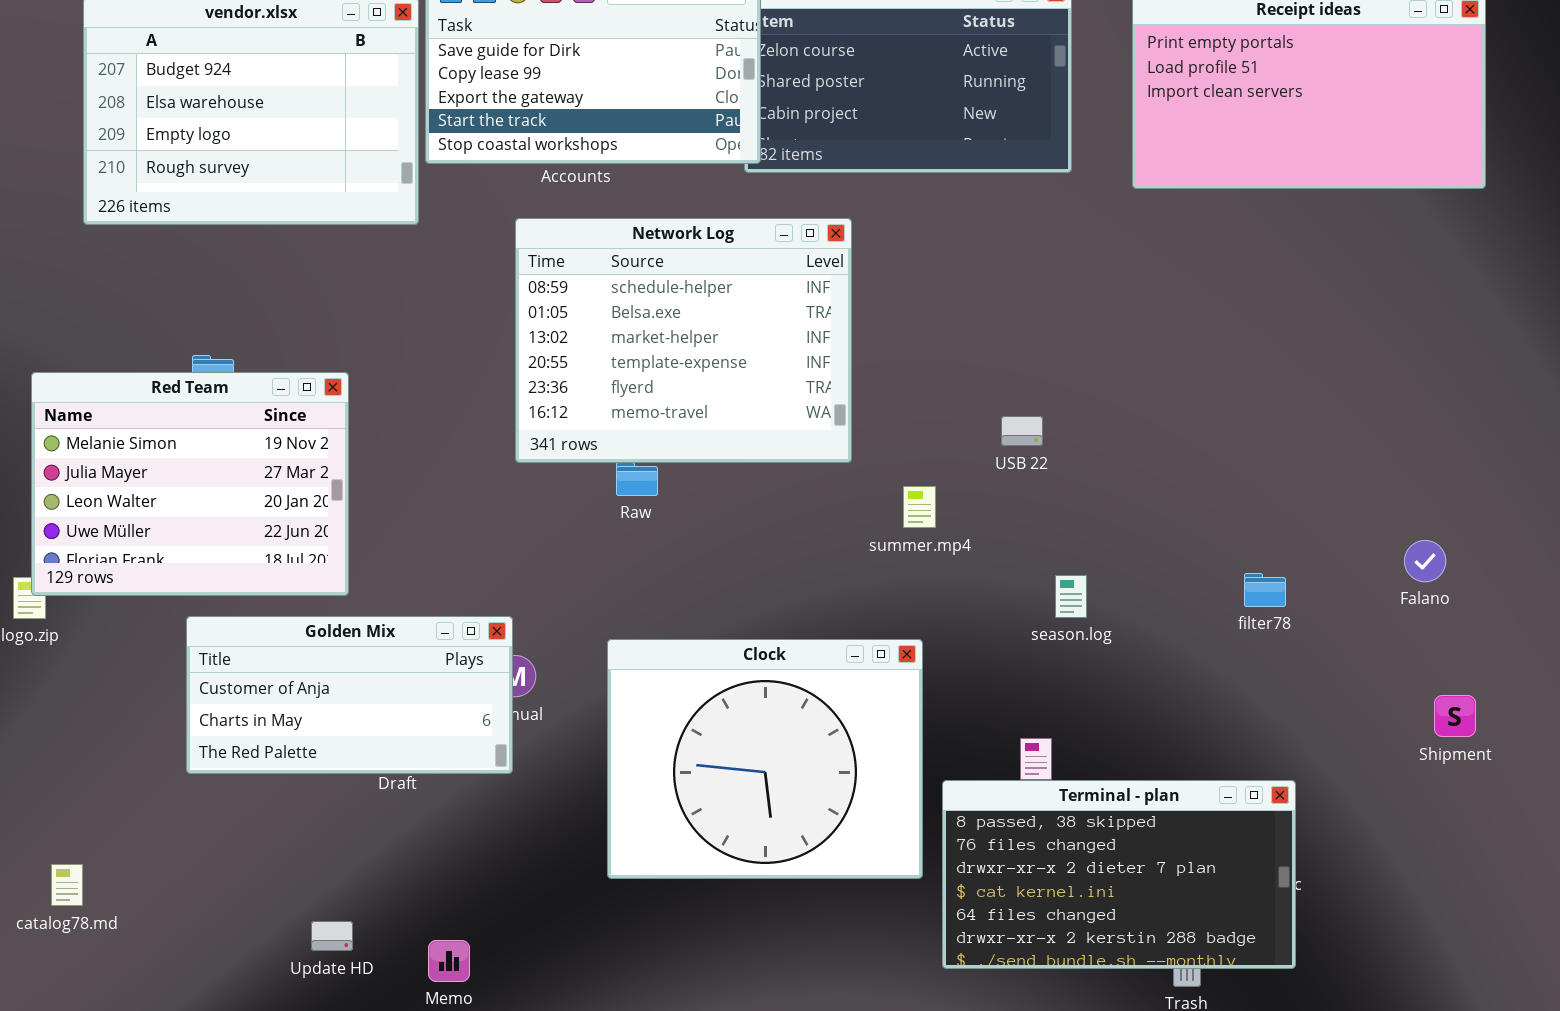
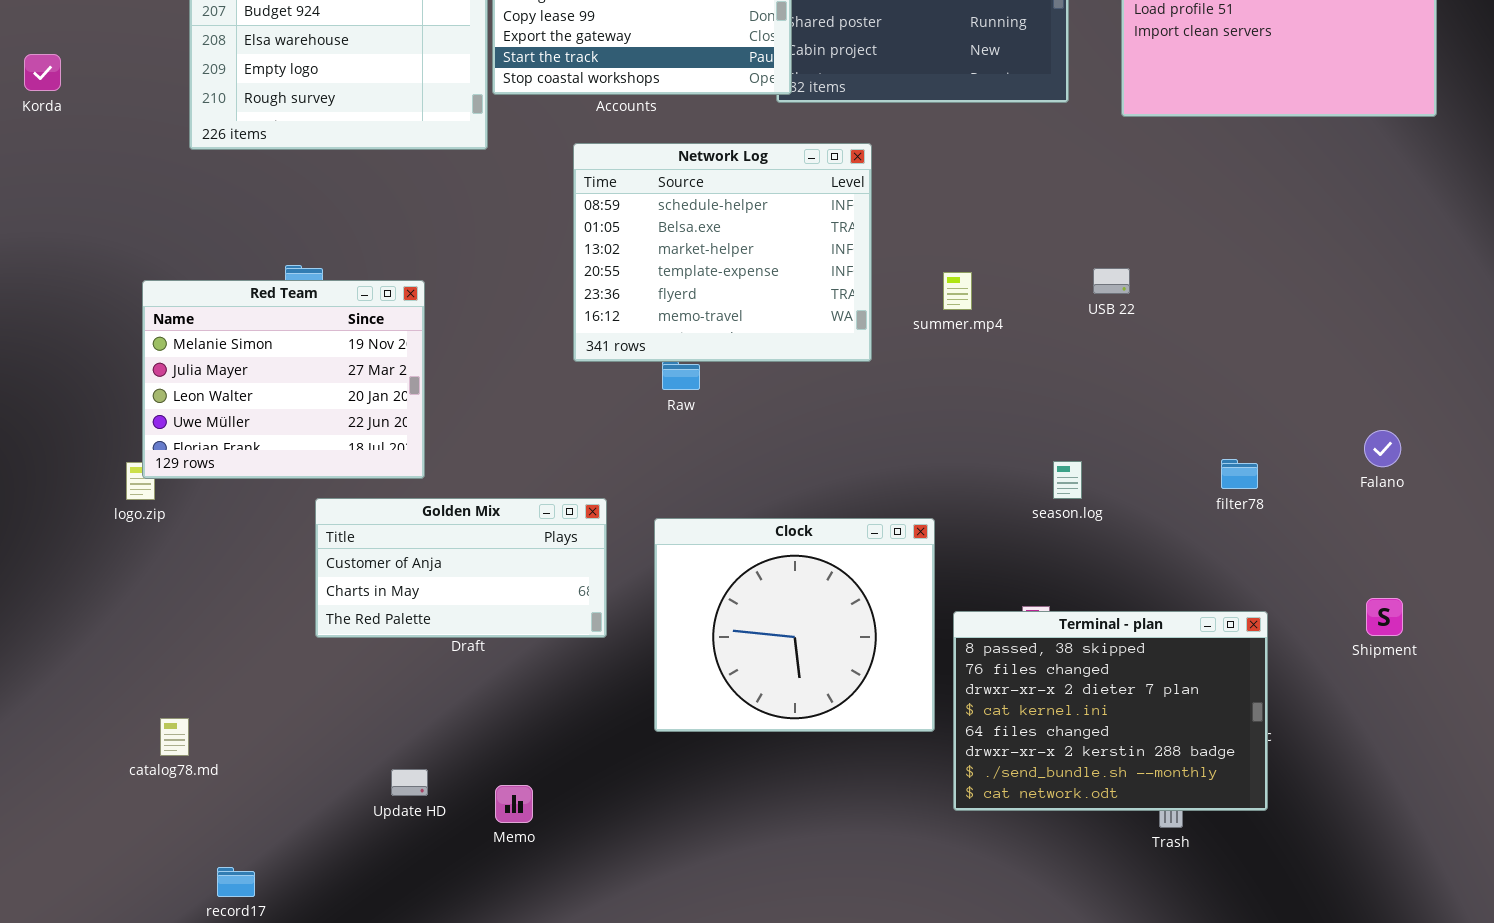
USB 22: [1001,416,1043,446] -> [1093,268,1130,294], moved
summer.mp4: [903,486,936,528] -> [943,272,972,310], moved
Golden Mix: [186,616,513,774] -> [315,498,607,638], moved
Shipment: [1434,695,1476,737] -> [1366,598,1403,636], moved
Terminal - plan: [942,780,1296,969] -> [953,611,1268,811], resized

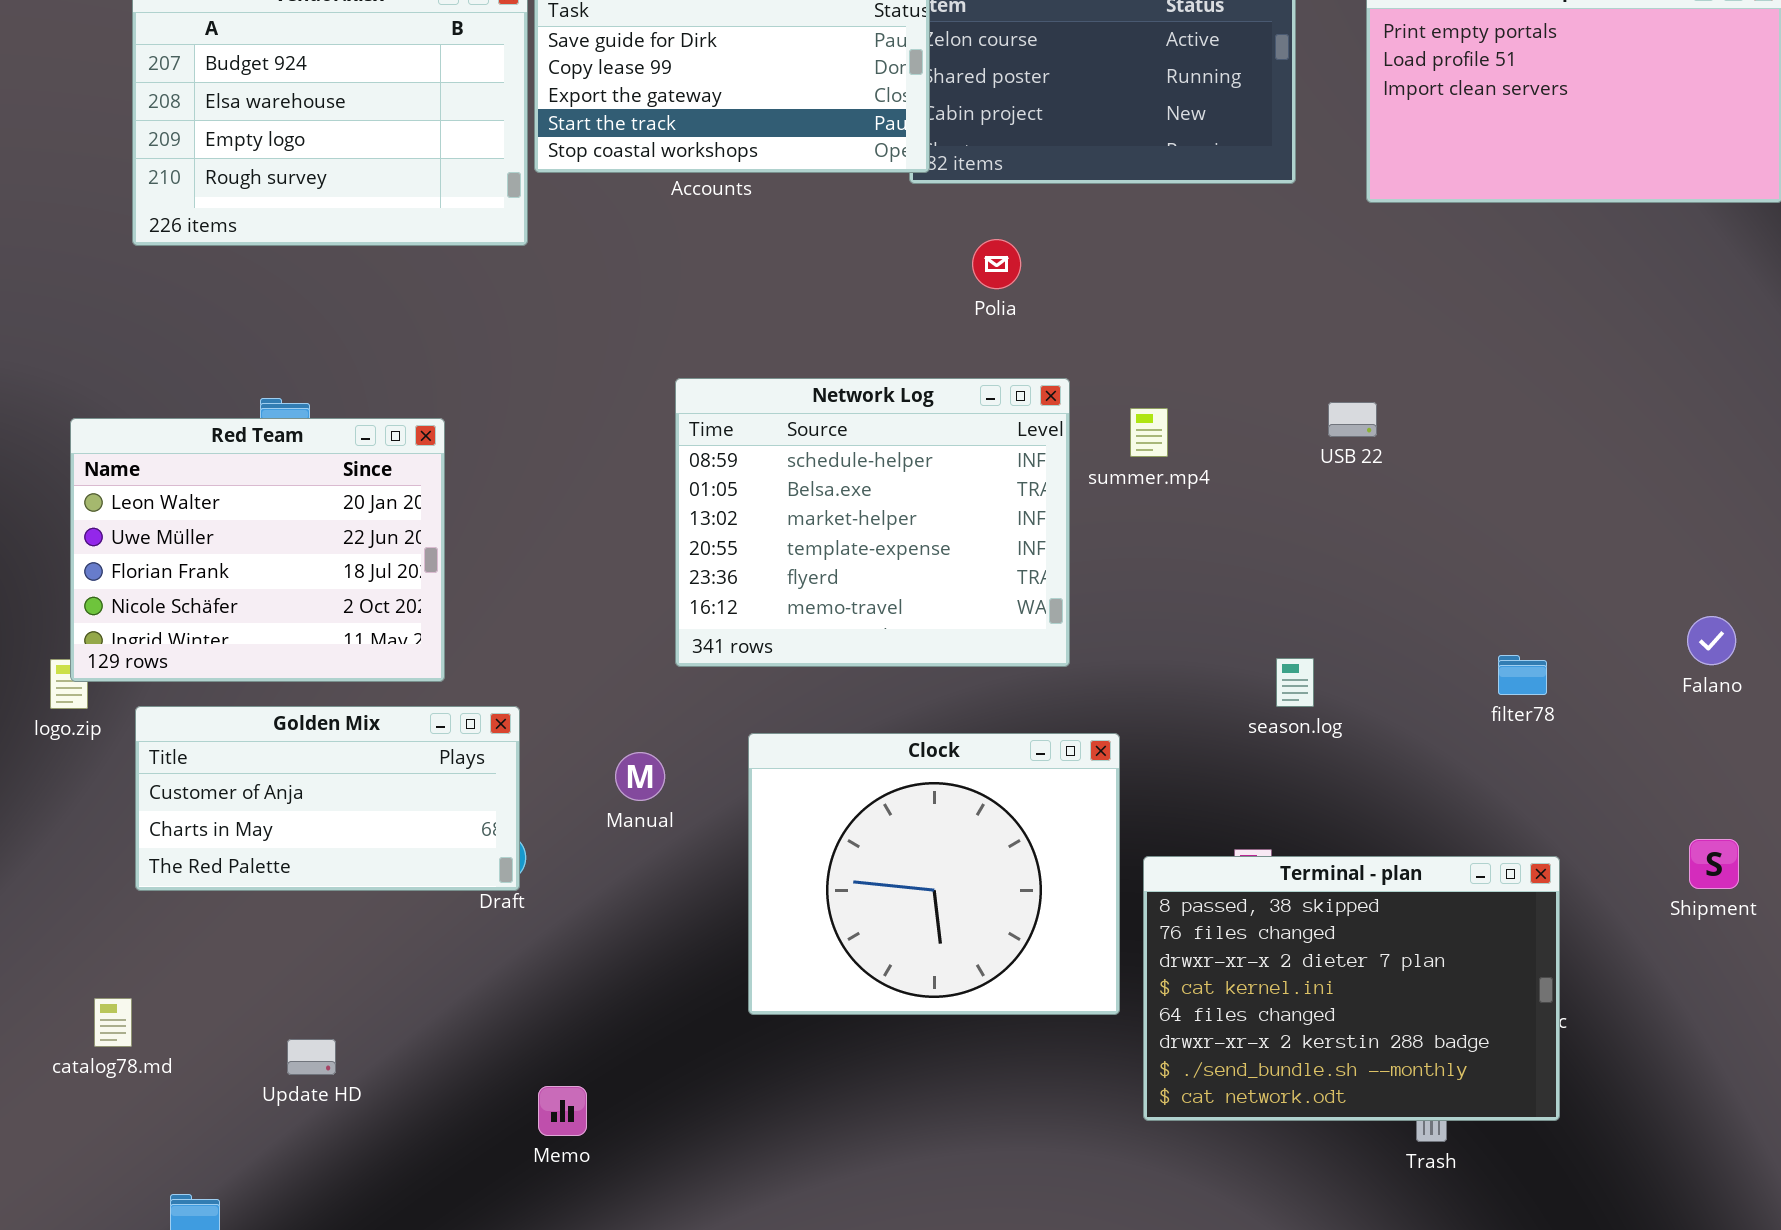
Network Log: [573,143,872,362] -> [675,378,1070,667], moved
Red Team: [142,280,425,479] -> [70,418,445,682], scrolled down 2 rows
Golden Mix: [315,498,607,638] -> [135,706,520,891], moved
Update HD: [391,769,428,796] -> [287,1039,336,1075], moved

